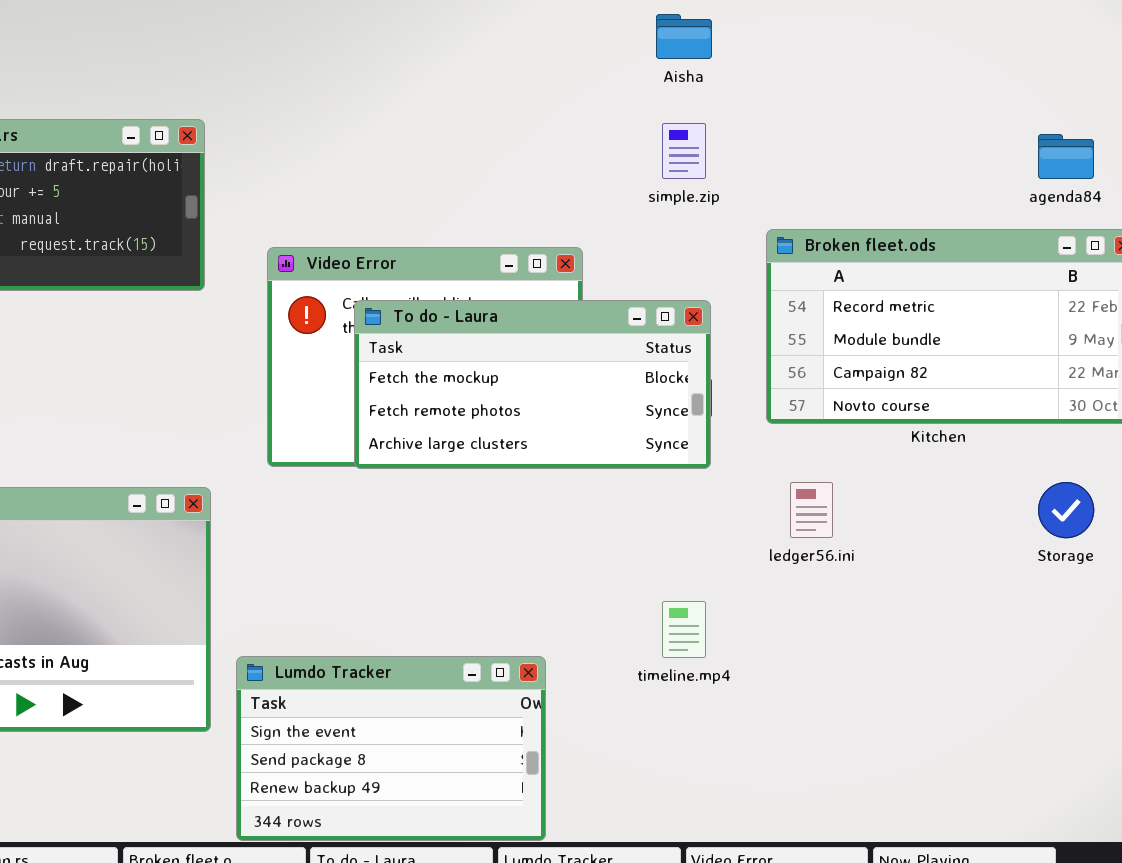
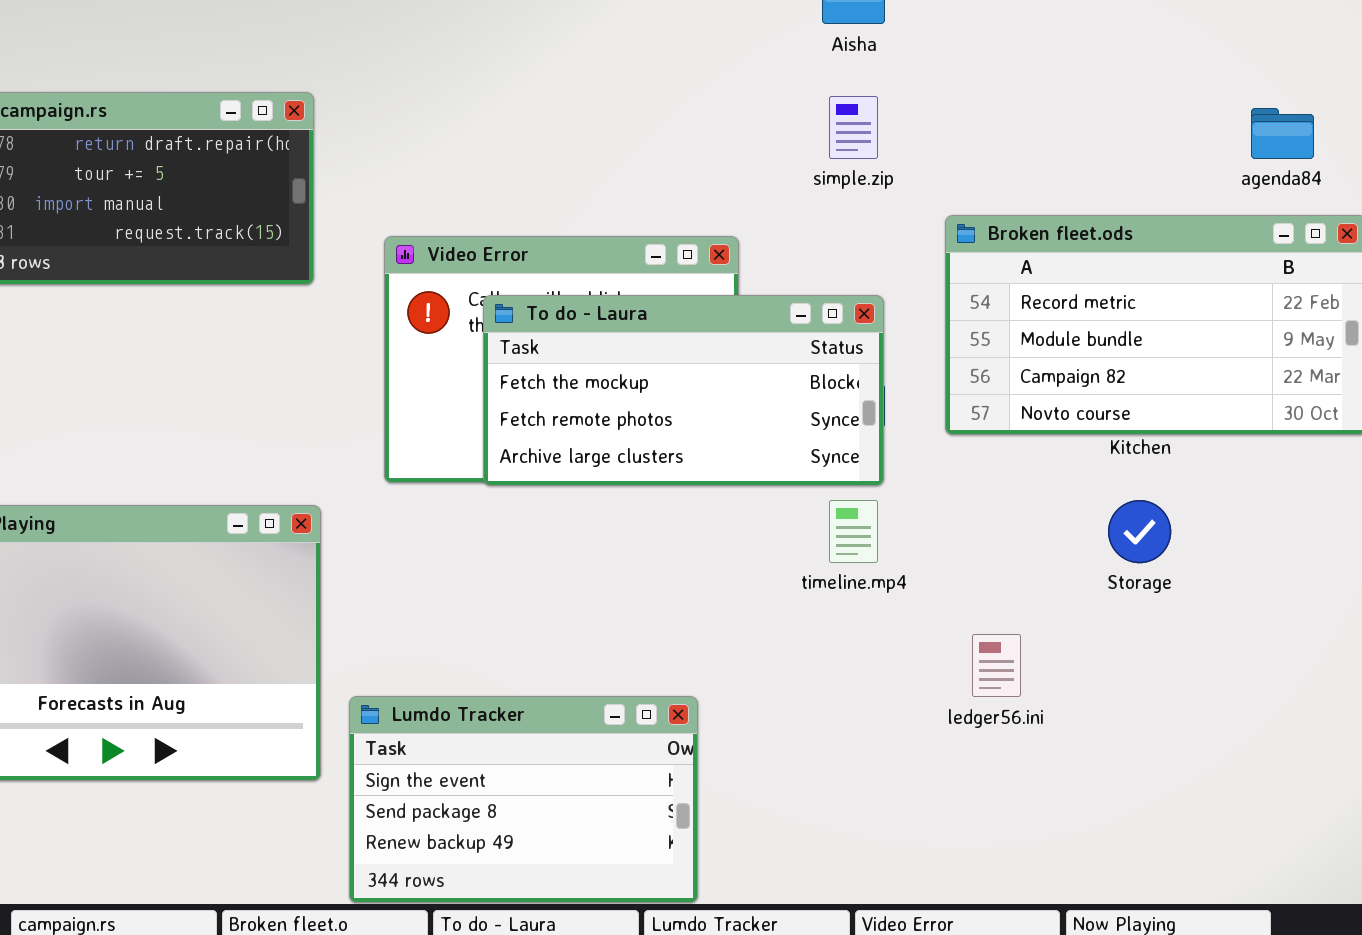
ledger56.ini: [790,482,833,538] -> [972,634,1021,697], moved
Storage: [1038,482,1094,538] -> [1108,500,1171,563], moved
timeline.mp4: [662,601,706,658] -> [829,500,878,563], moved

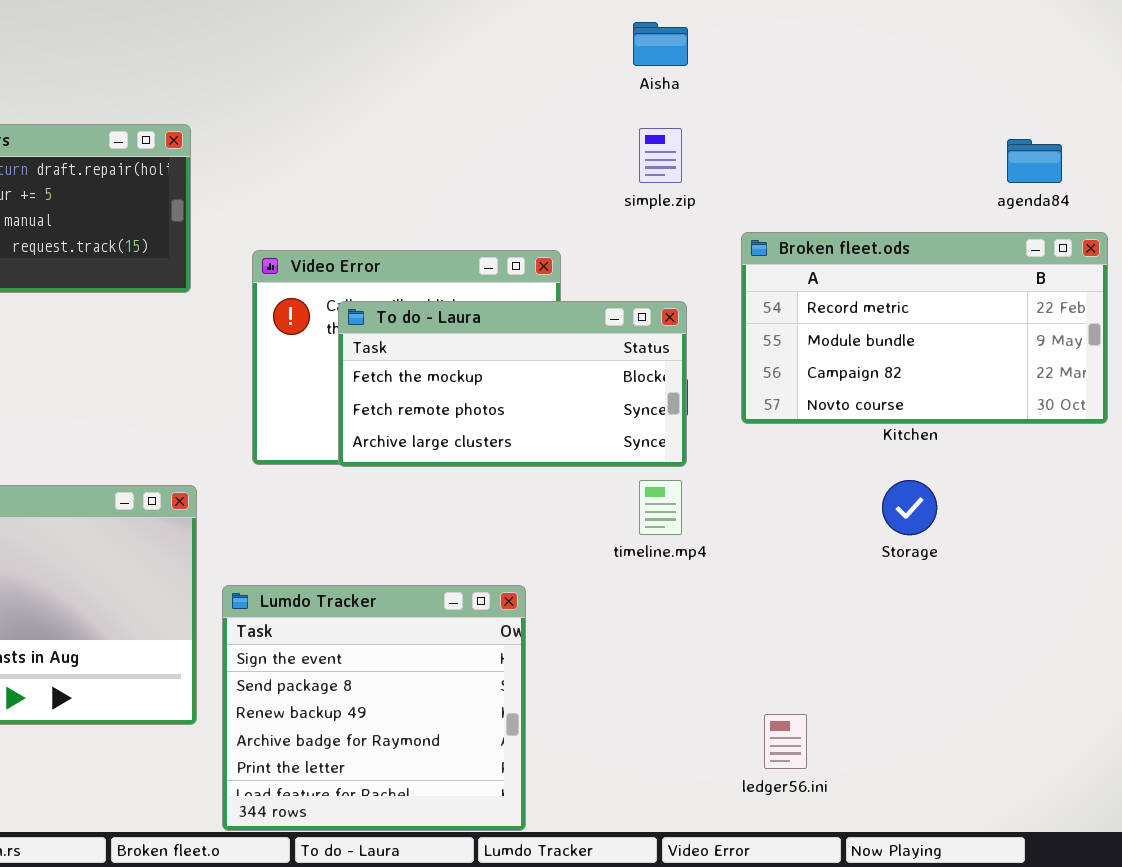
ledger56.ini: [972,634,1021,697] -> [764,714,807,769], moved
Lumdo Tracker: [349,696,698,903] -> [222,585,526,831], resized

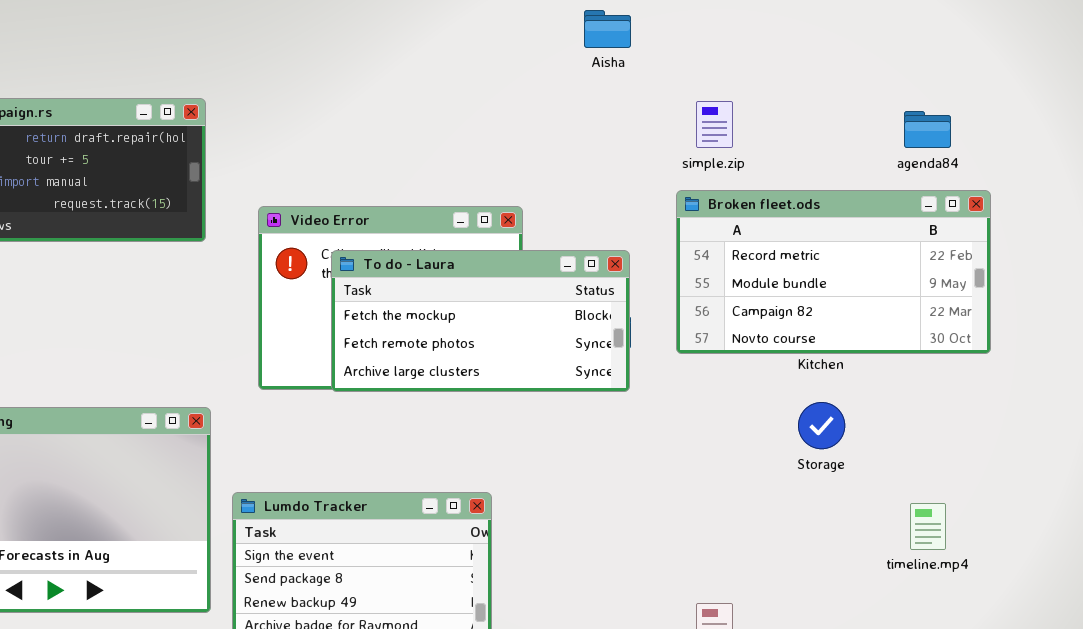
simple.zip: [639,128,682,183] -> [696,101,733,148], moved
timeline.mp4: [639,480,682,535] -> [910,503,946,550], moved

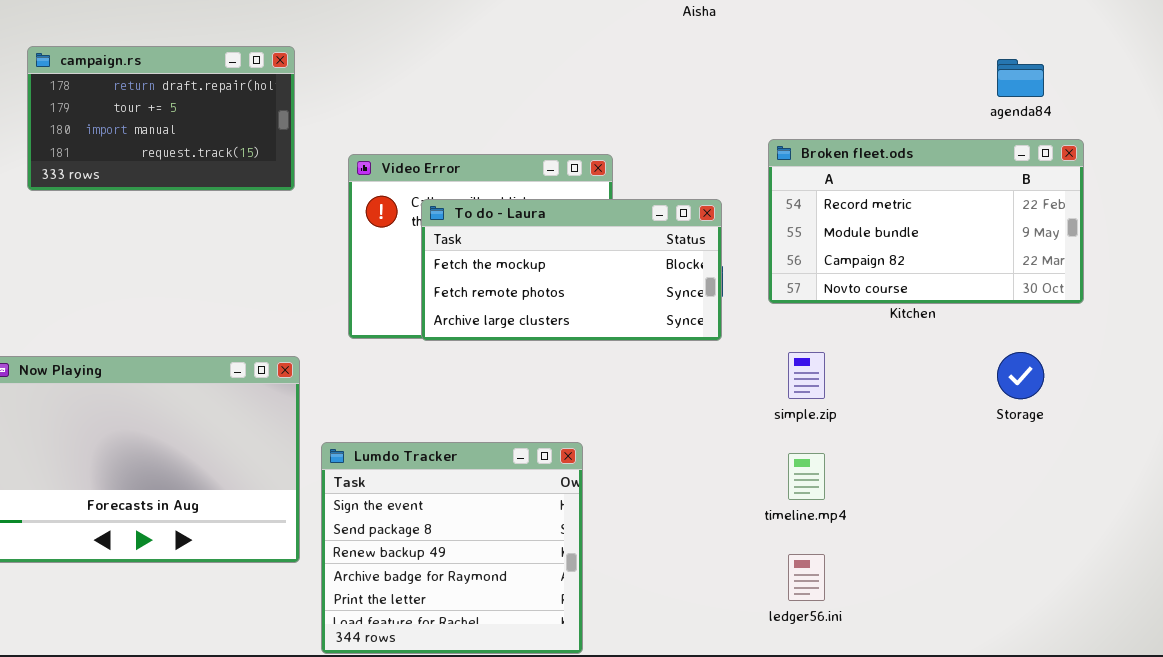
simple.zip: [696,101,733,148] -> [788,352,825,399], moved
Storage: [798,402,845,449] -> [997,352,1044,399], moved
timeline.mp4: [910,503,946,550] -> [788,453,825,500], moved

